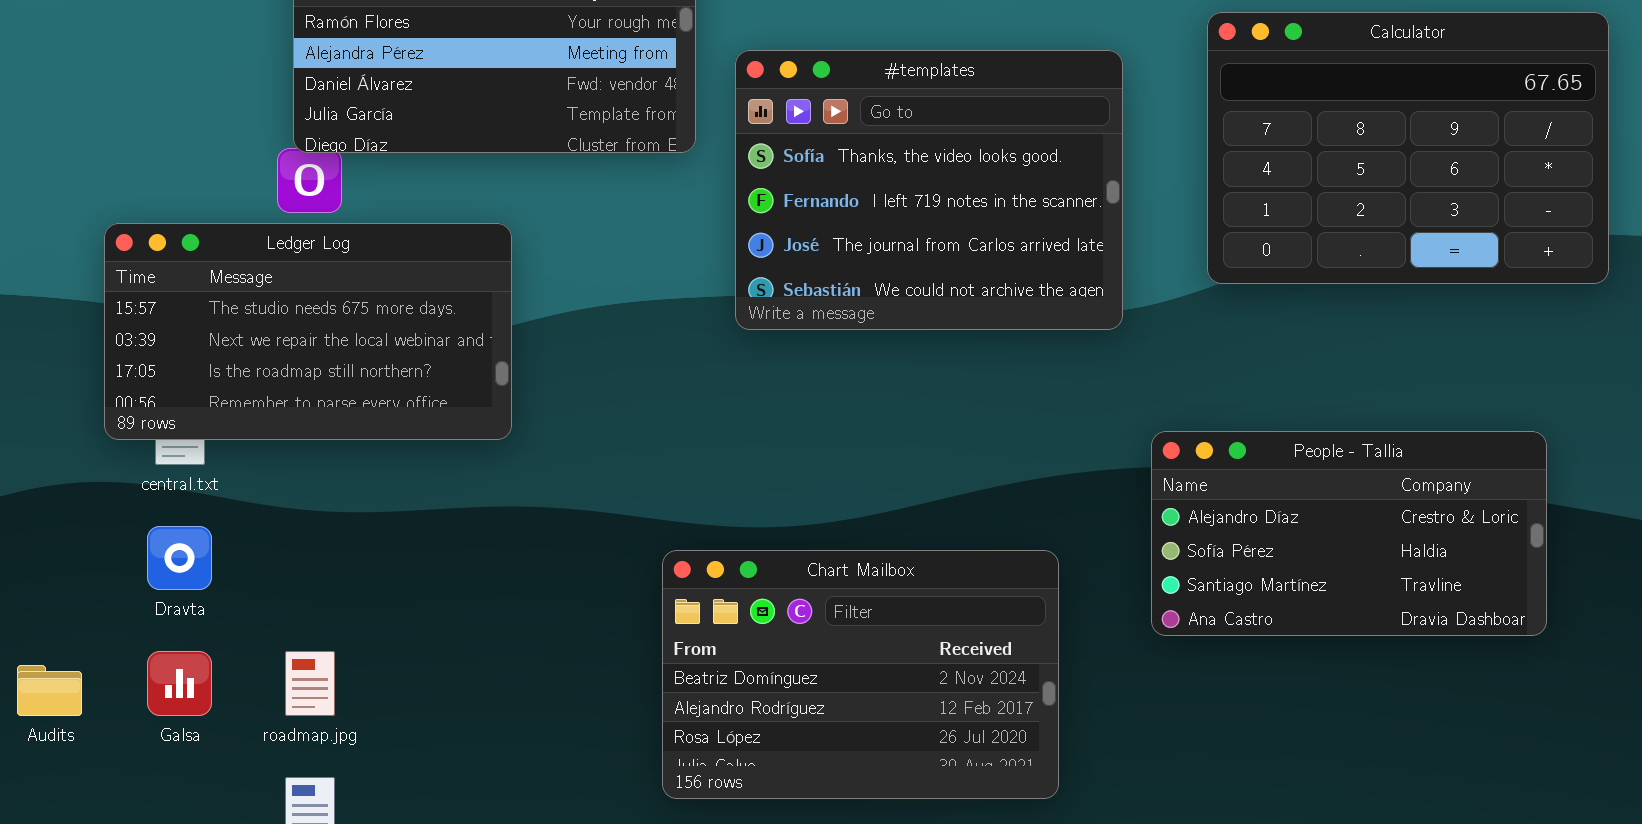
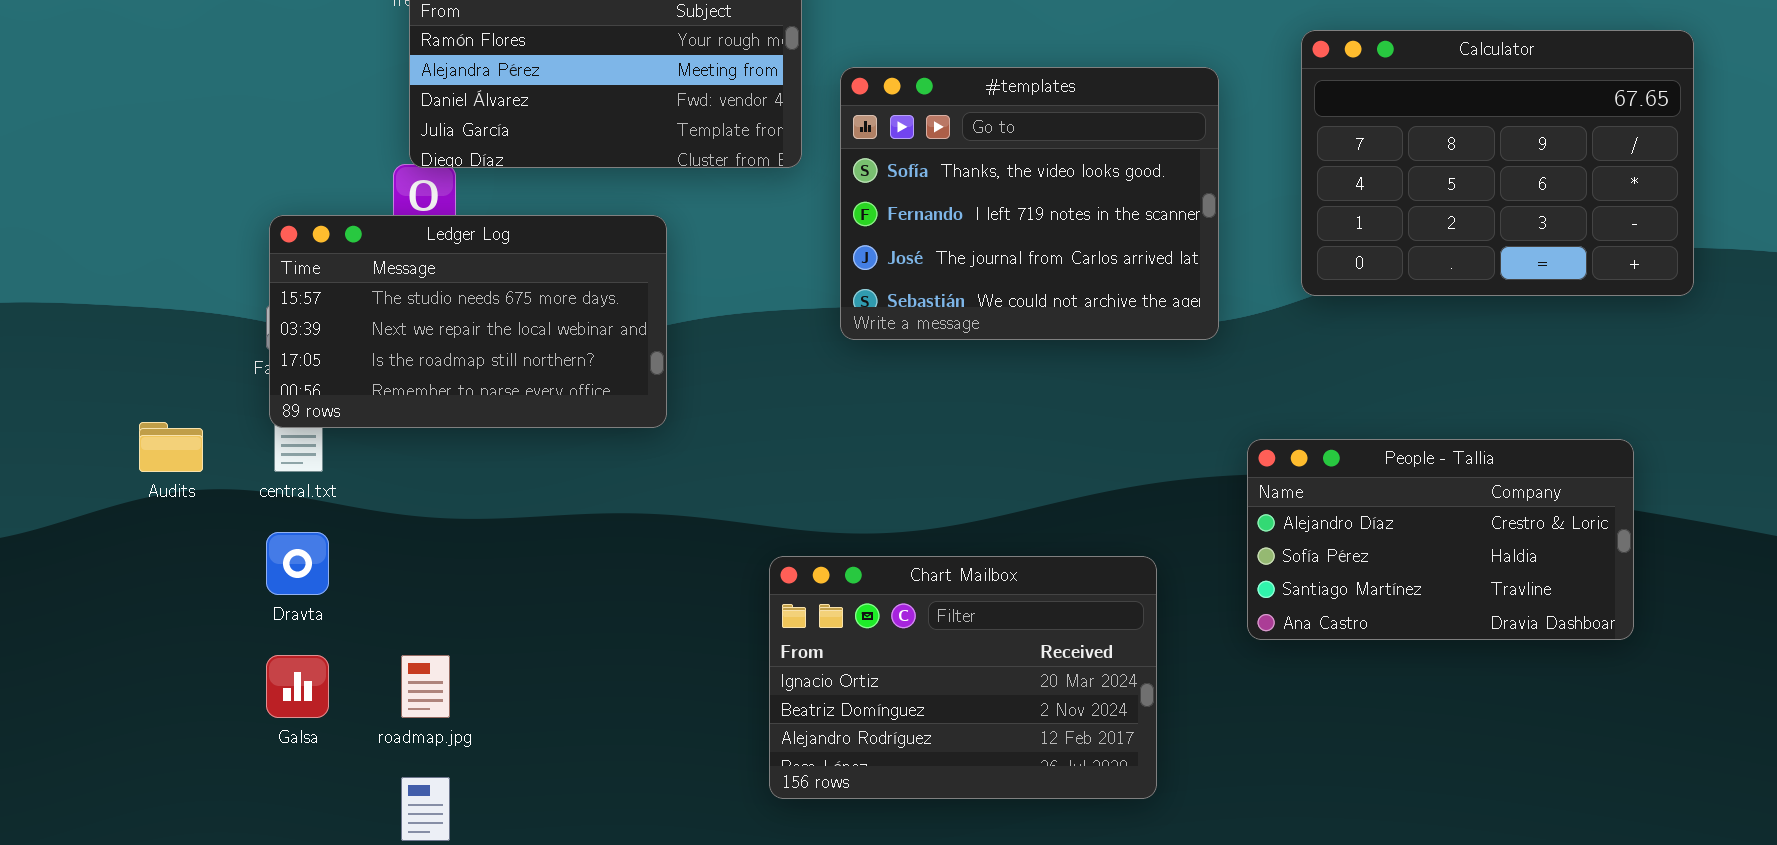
Ledger Log: [104,223,512,440] -> [269,215,667,428], moved
Chart Mailbox: [662,550,1059,799] -> [769,556,1157,799], scrolled up 1 row
Audits: [17,665,82,716] -> [139,422,203,472], moved

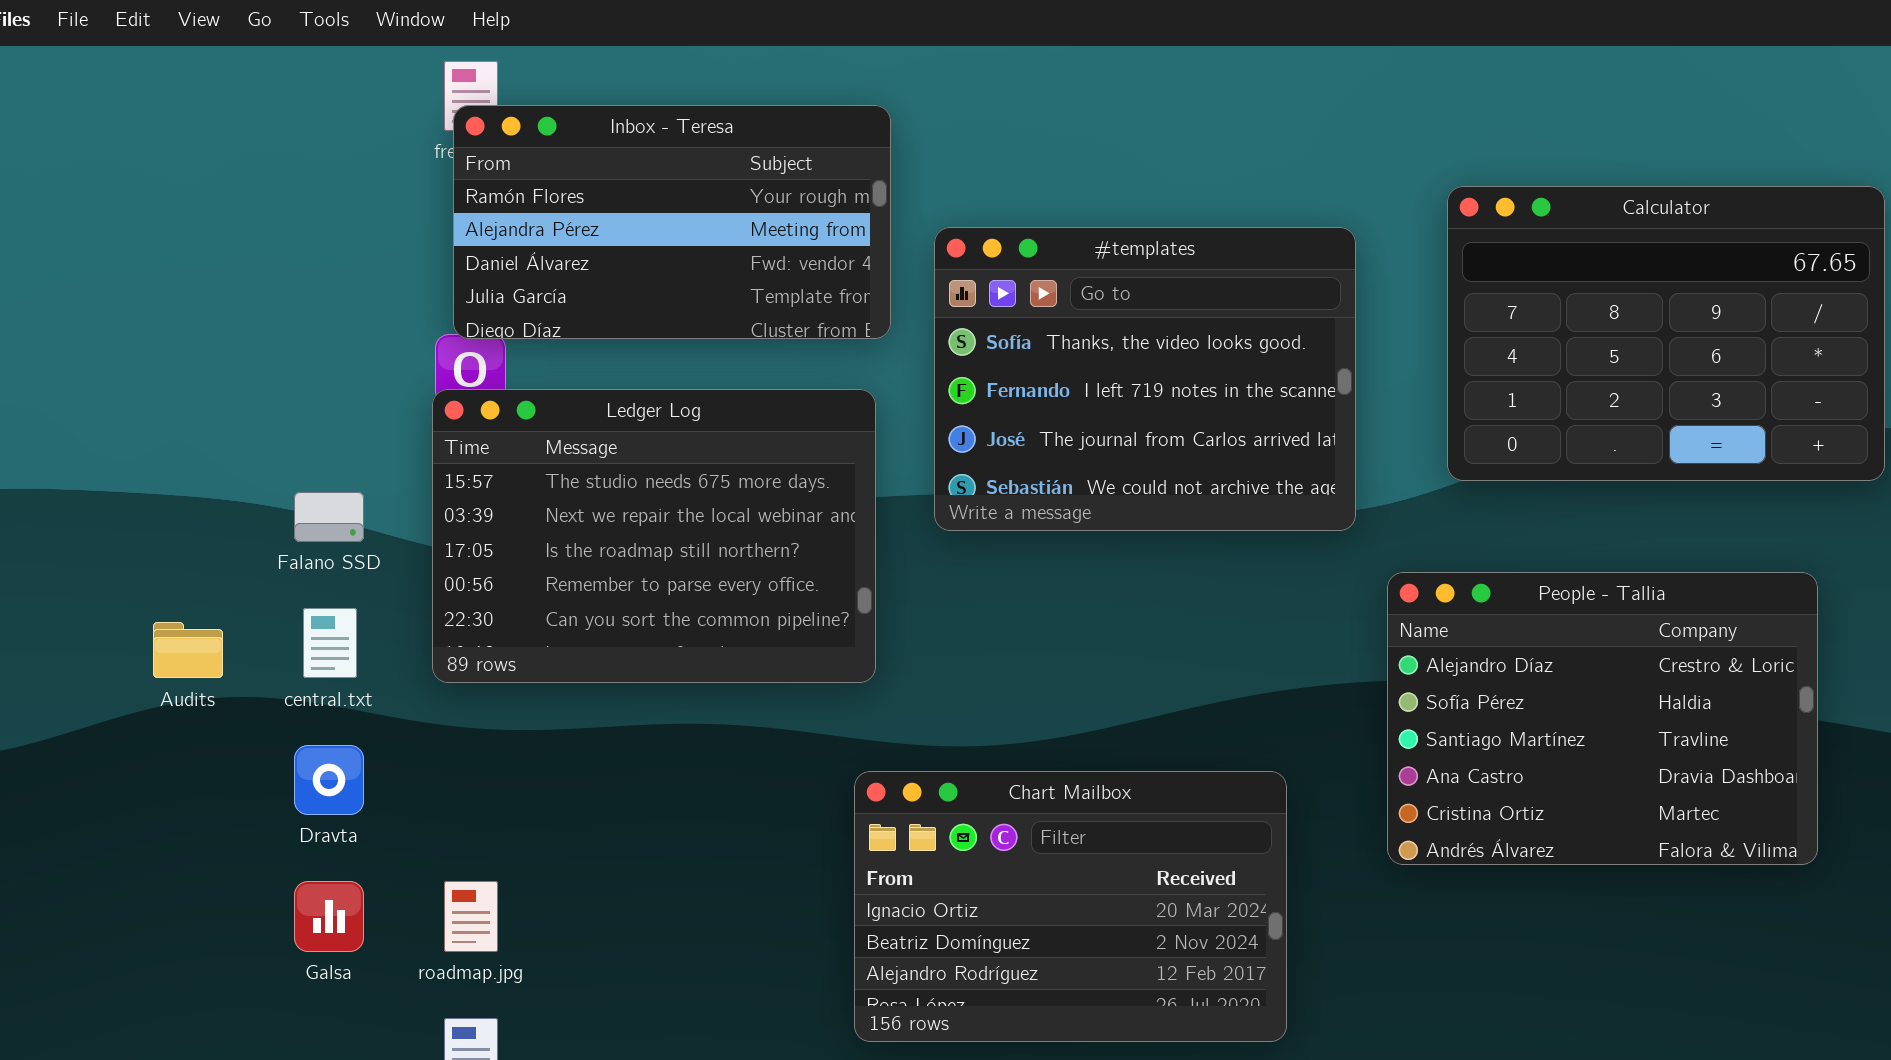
Ledger Log: [269,215,667,428] -> [432,389,876,683], moved, resized
People - Tallia: [1247,439,1634,640] -> [1387,572,1818,865], resized

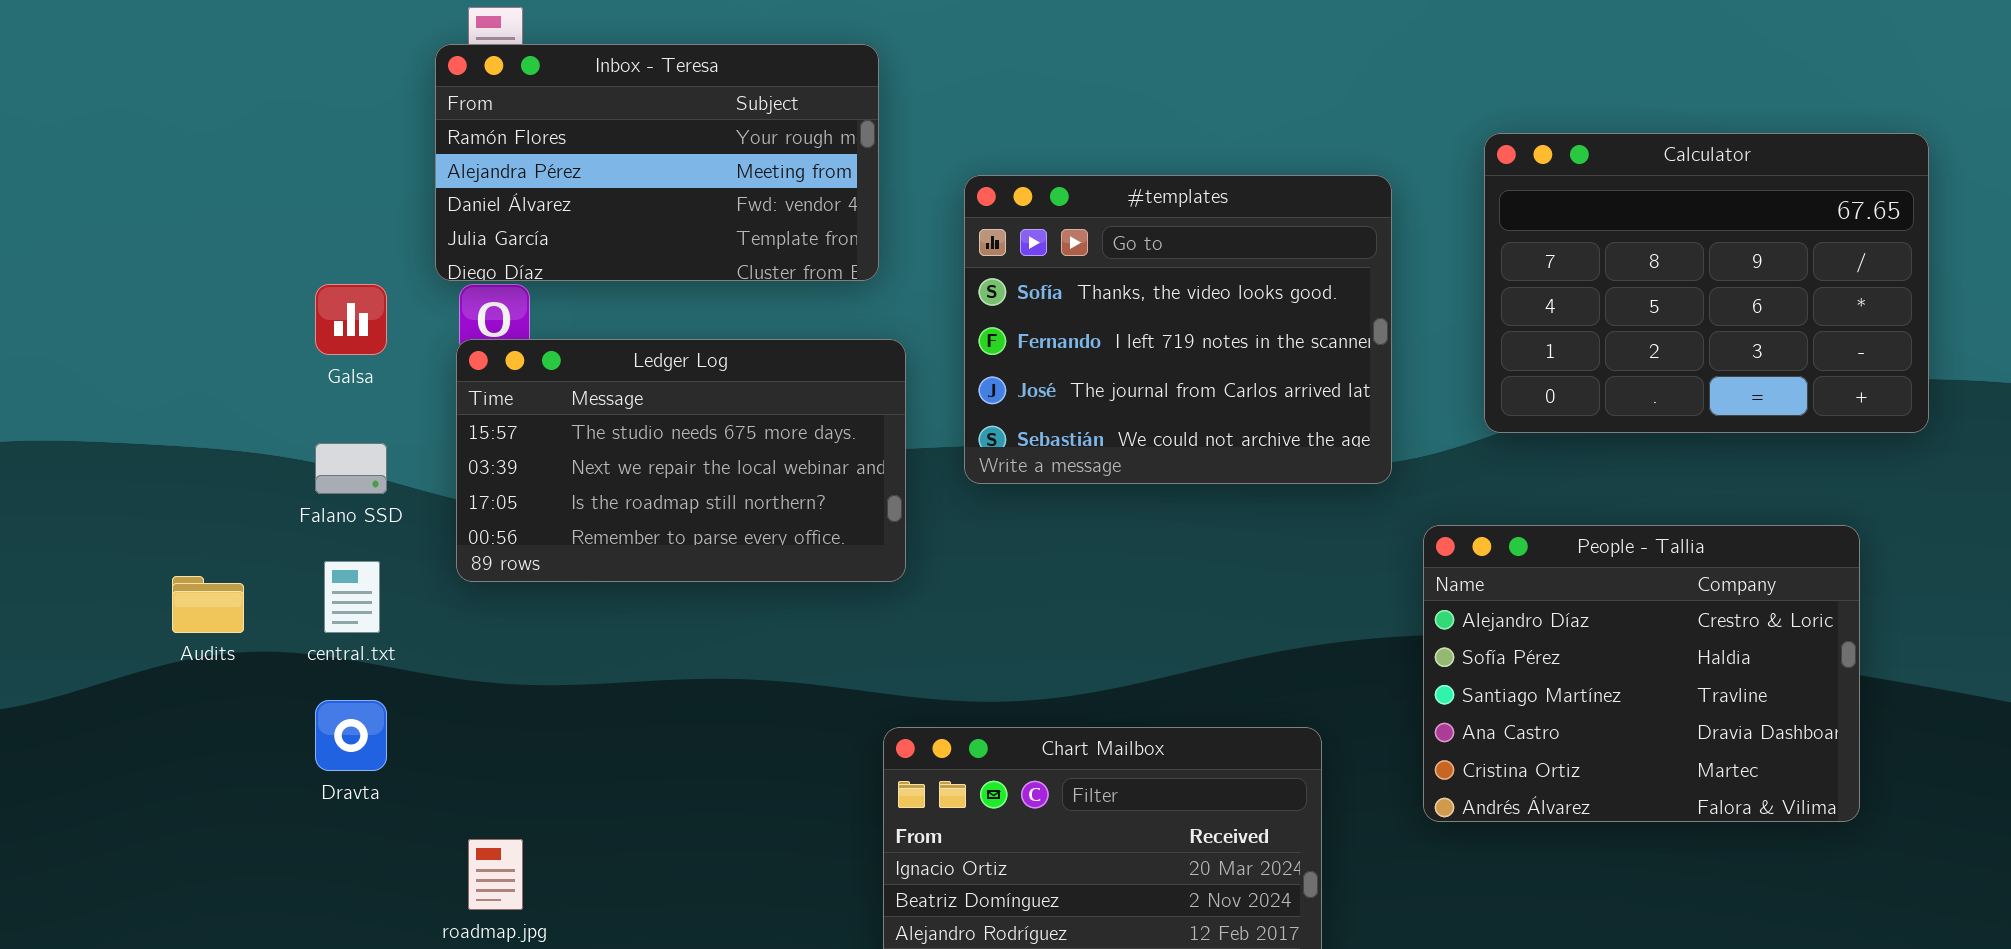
Inbox - Teresa: [453,105,891,339] -> [435,44,879,281], moved
Ledger Log: [432,389,876,683] -> [456,339,906,582], resized
Galsa: [294,881,364,952] -> [315,284,387,355], moved

